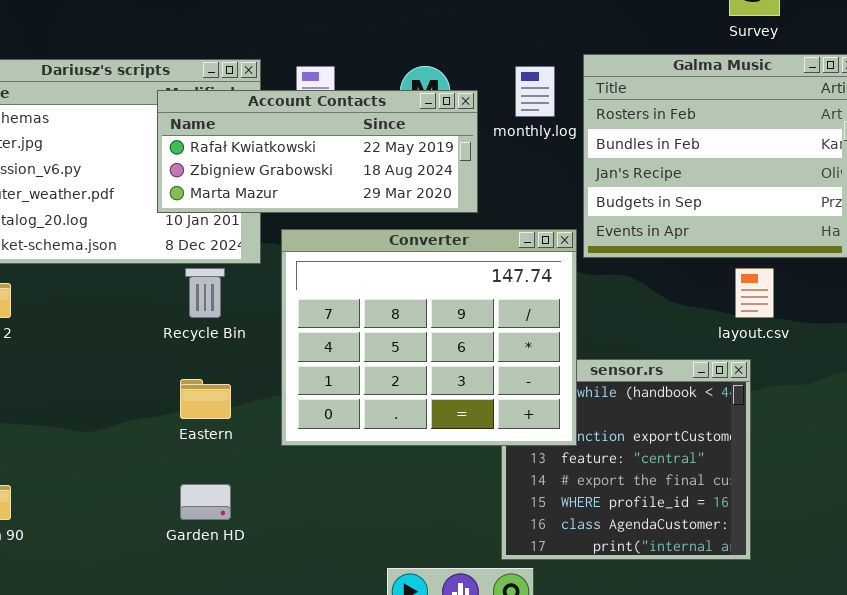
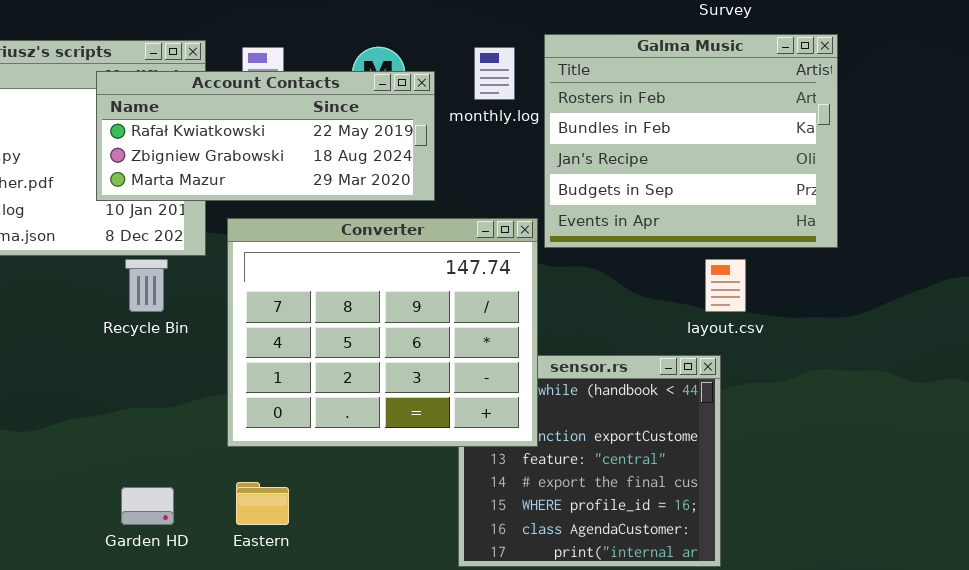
Eastern: [180,379,231,419] -> [236,482,289,525], moved

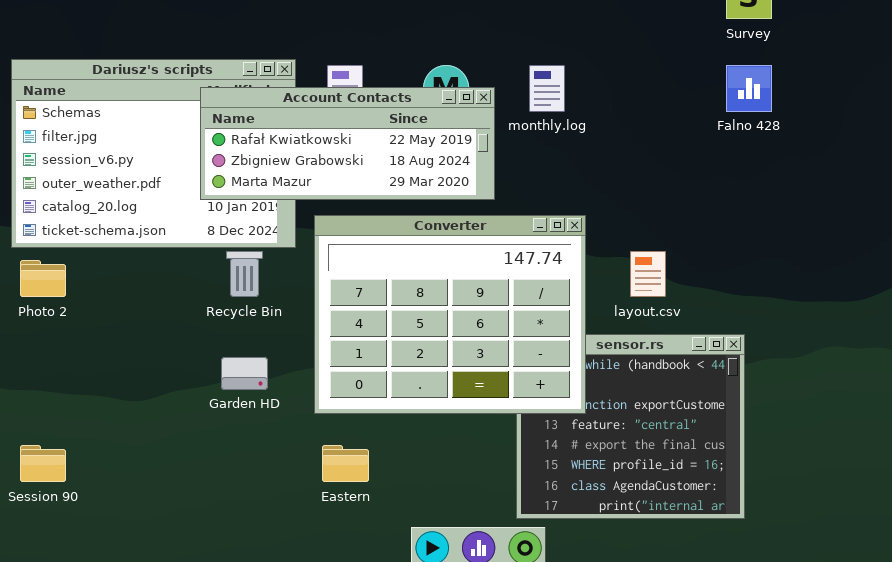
Galma Music: [544,34,838,248] -> none, closed
layout.csv: [705,259,746,312] -> [630,251,666,297], moved
Garden HD: [121,487,174,525] -> [221,357,268,390], moved

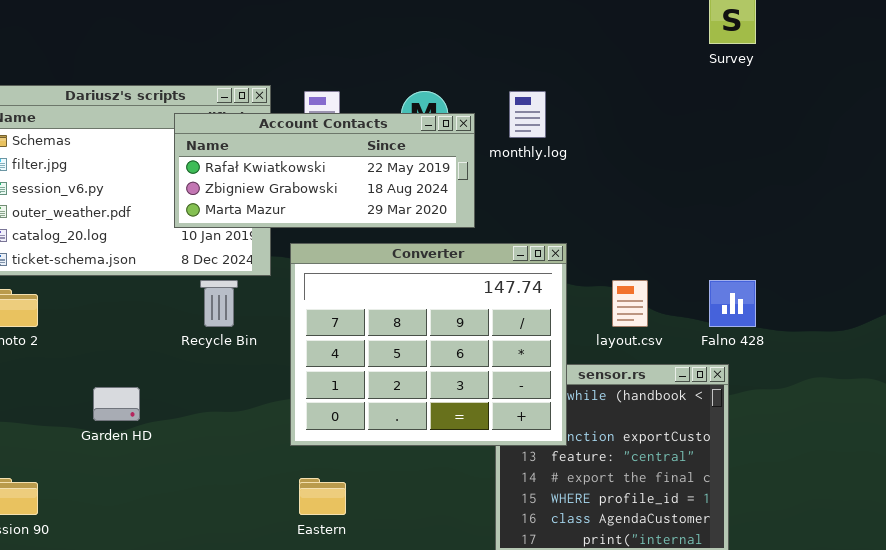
Falno 428: [726,65,772,112] -> [709,280,756,327], moved
Garden HD: [221,357,268,390] -> [93,387,140,421], moved

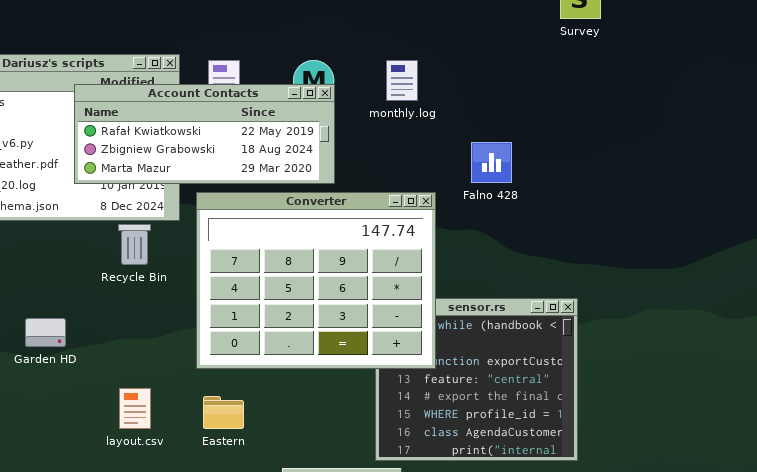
Account Contacts: [174,113,475,228] -> [74,84,335,184], moved
layout.csv: [612,280,648,327] -> [119,388,151,429], moved
Falno 428: [709,280,756,327] -> [471,142,512,183], moved

